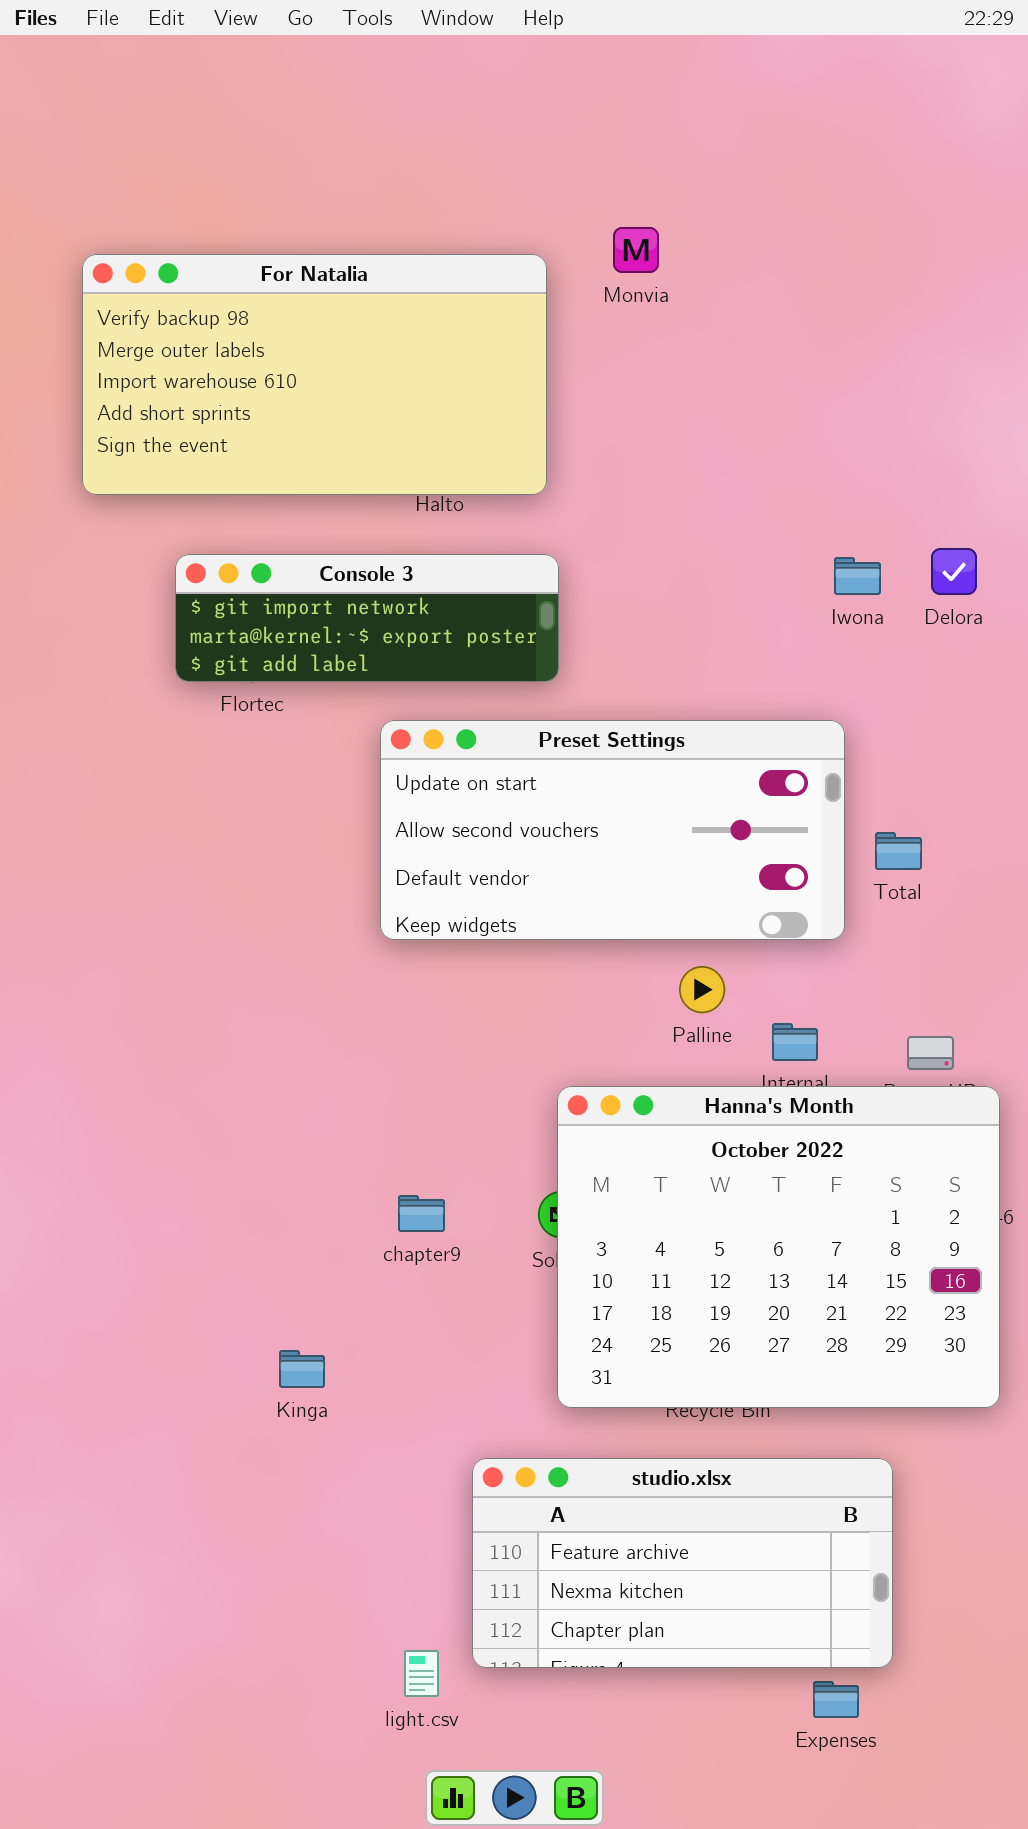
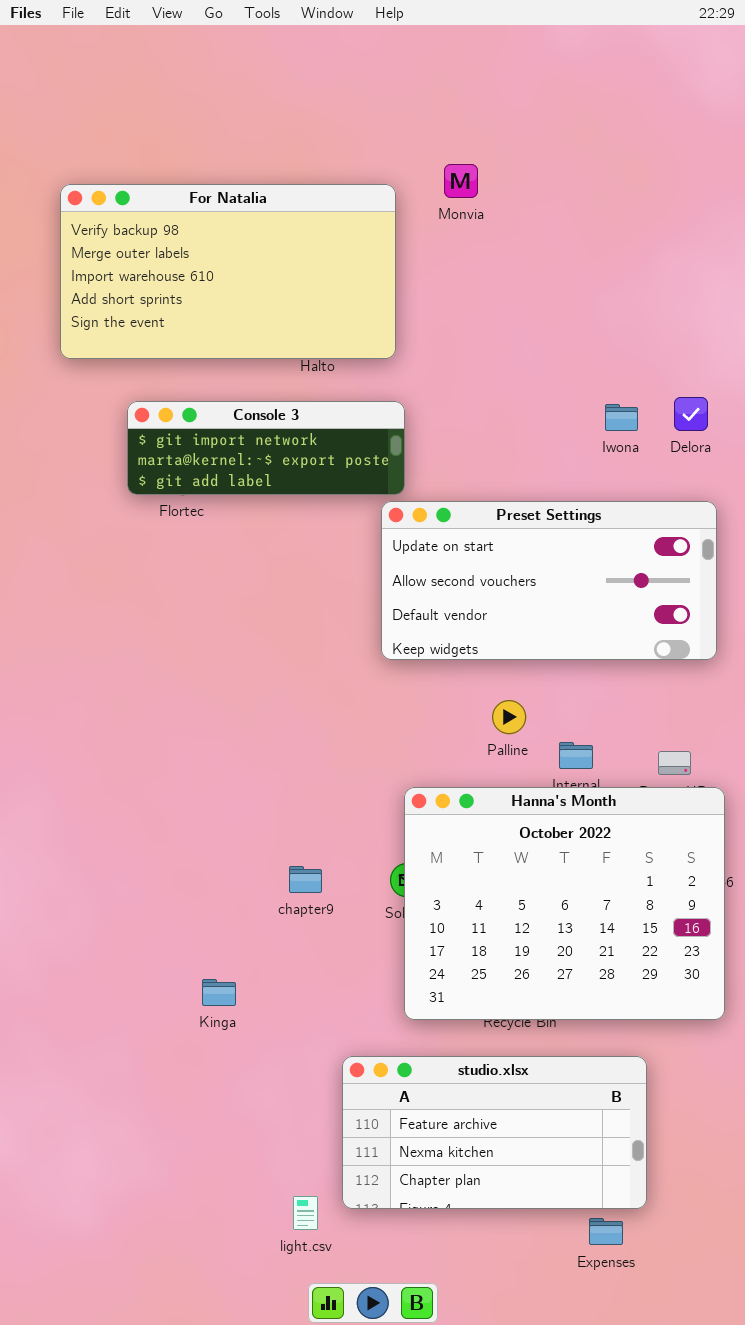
Preset Settings: [380,720,845,940] -> [381,501,717,660], moved

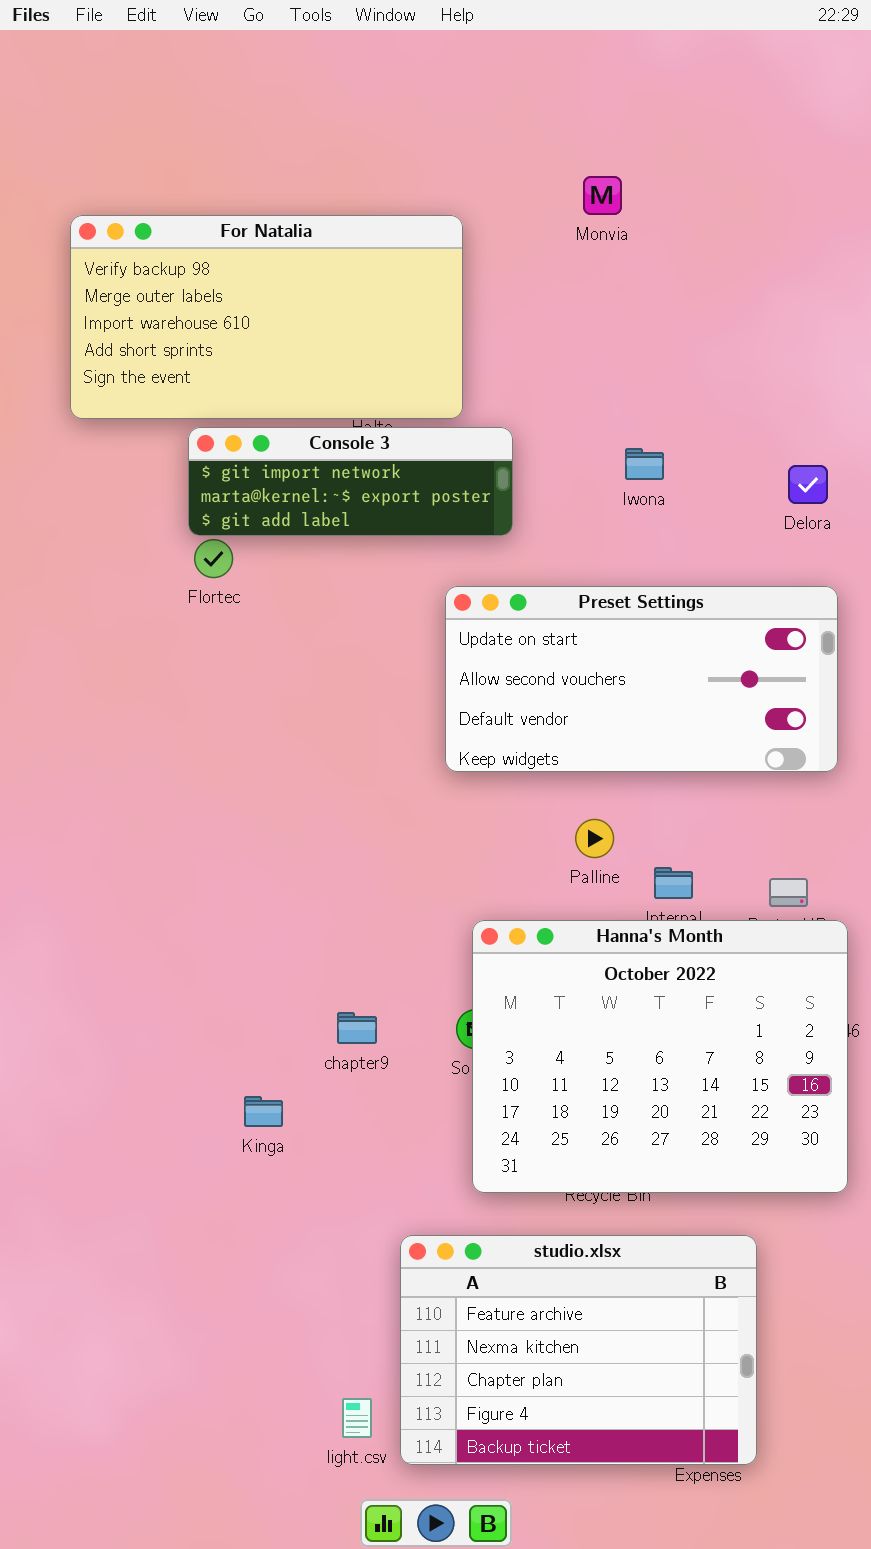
Monvia: [444,164,478,198] -> [583,176,622,215], moved
Console 3: [127,401,405,495] -> [188,427,513,536], moved
Iwona: [605,404,638,431] -> [625,448,664,480], moved
Kinga: [202,979,236,1006] -> [244,1096,283,1127], moved
studio.xlsx: [342,1056,647,1209] -> [400,1235,757,1465], resized

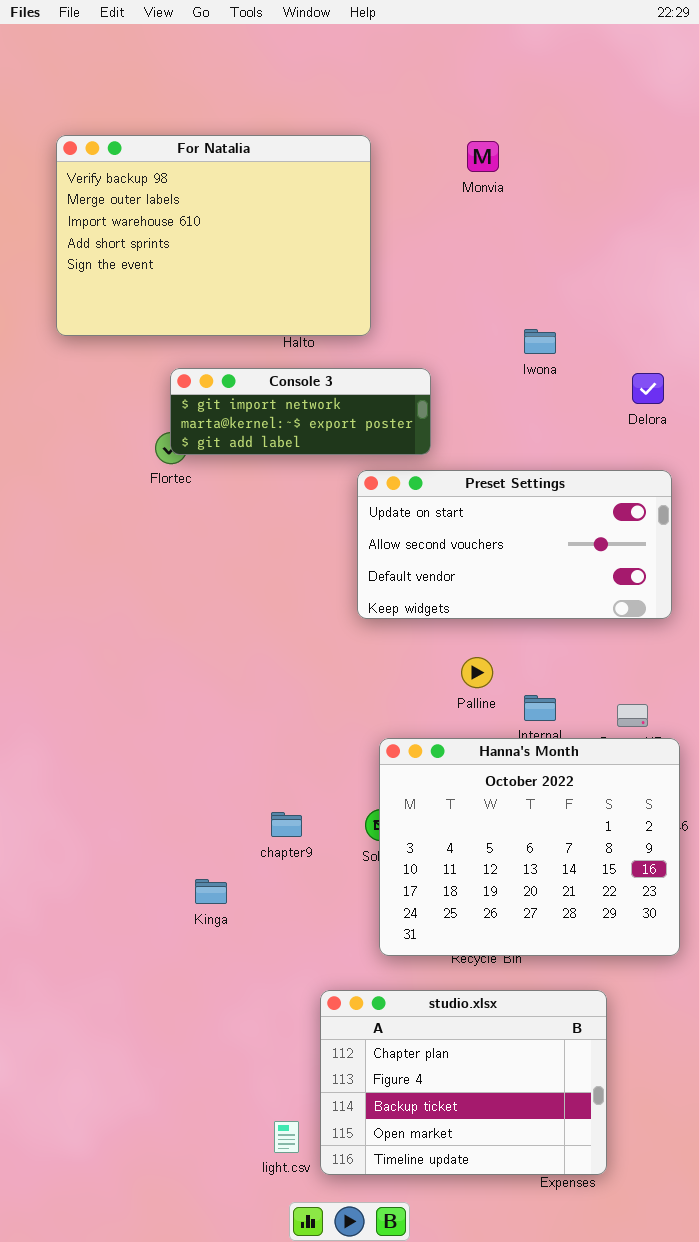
For Natalia: [70,215,463,419] -> [56,135,371,336], resized
Console 3: [188,427,513,536] -> [170,368,431,455], moved
Iwona: [625,448,664,480] -> [524,329,556,354], moved
studio.xlsx: [400,1235,757,1465] -> [320,990,607,1175], scrolled down 2 rows

